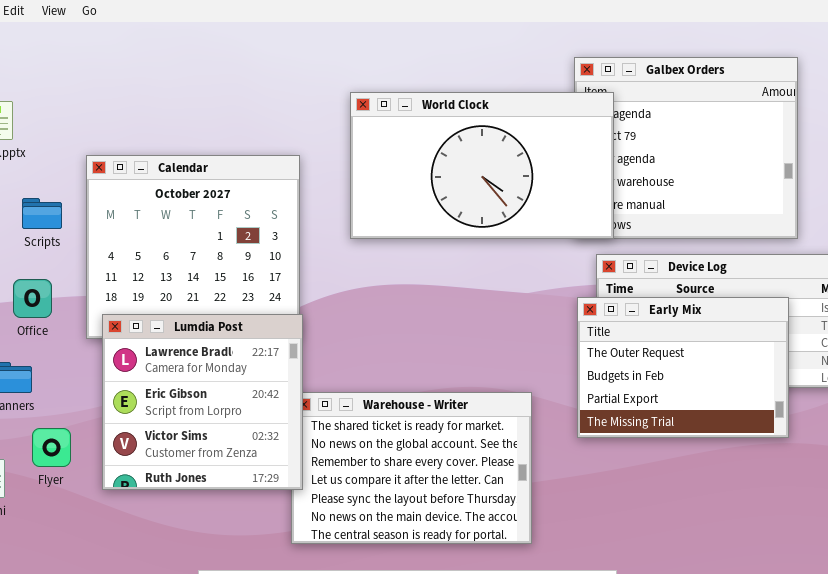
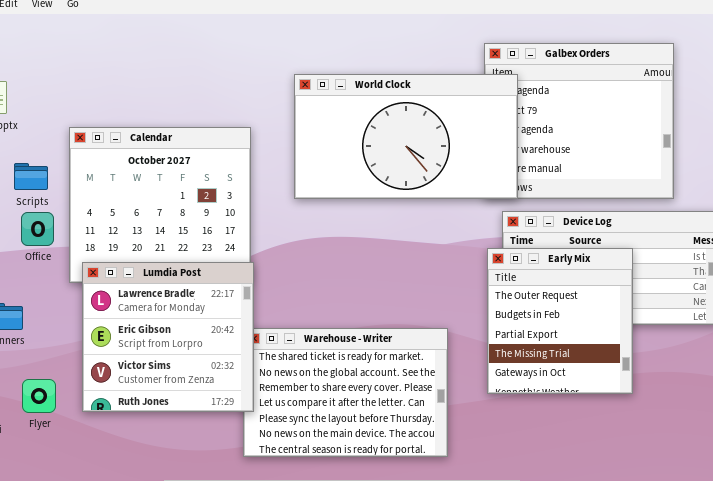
Office: [13,279,52,318] -> [21,212,54,246], moved
Early Mix: [577,297,789,438] -> [487,248,633,394], resized
Flyer: [32,428,71,467] -> [22,379,56,413], moved

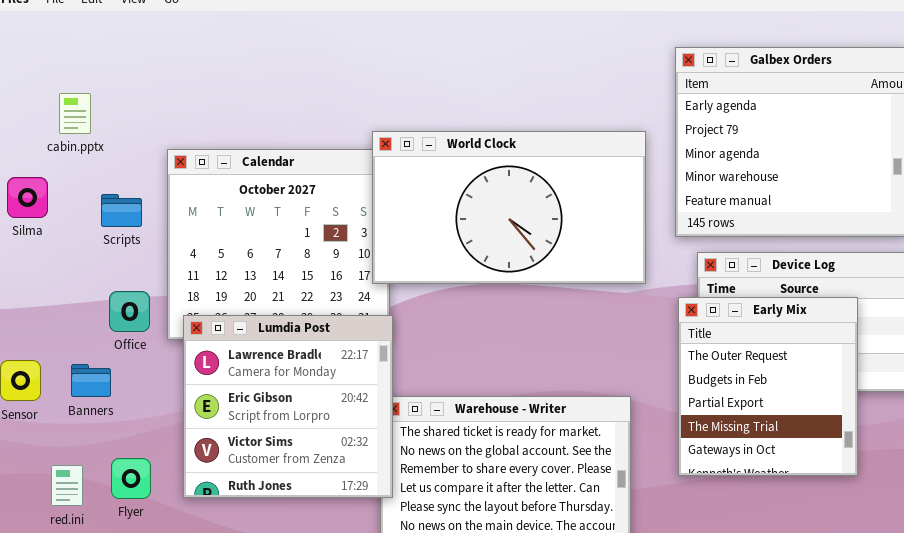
World Clock: [294,74,518,199] -> [372,131,646,284], moved
Office: [21,212,54,246] -> [109,291,150,332], moved

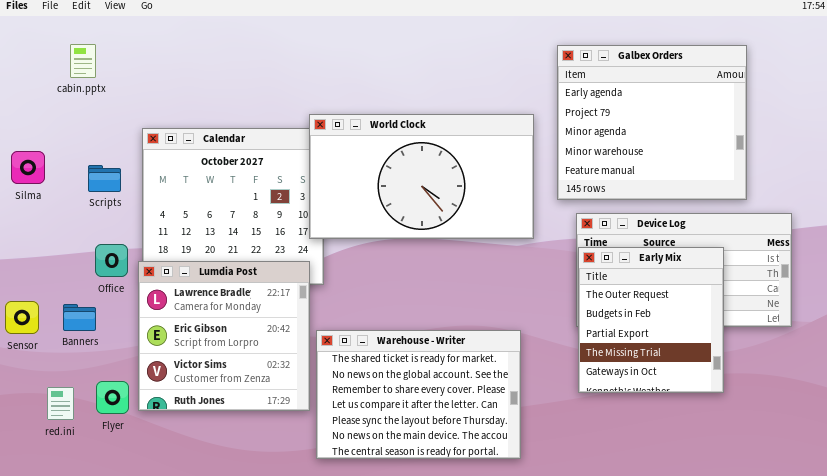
cabin.pptx: [59,93,91,134] -> [70,44,96,78], moved
Early Mix: [678,297,858,476] -> [578,247,724,393], moved
Lumdia Post: [183,315,393,498] -> [138,261,310,411], moved

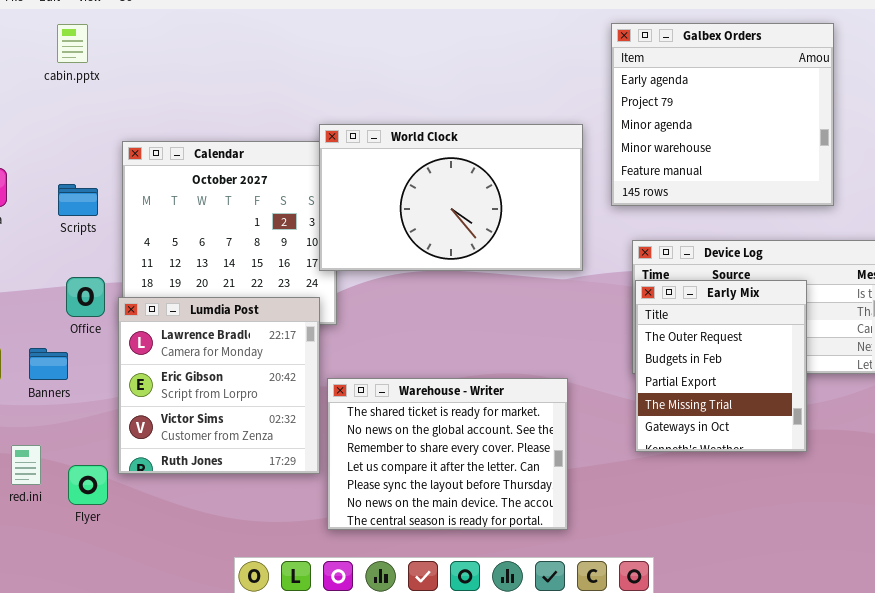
cabin.pptx: [70,44,96,78] -> [57,24,88,63], moved
Galbex Orders: [557,45,747,200] -> [611,23,834,206], moved
Flyer: [96,381,129,414] -> [68,465,108,505], moved

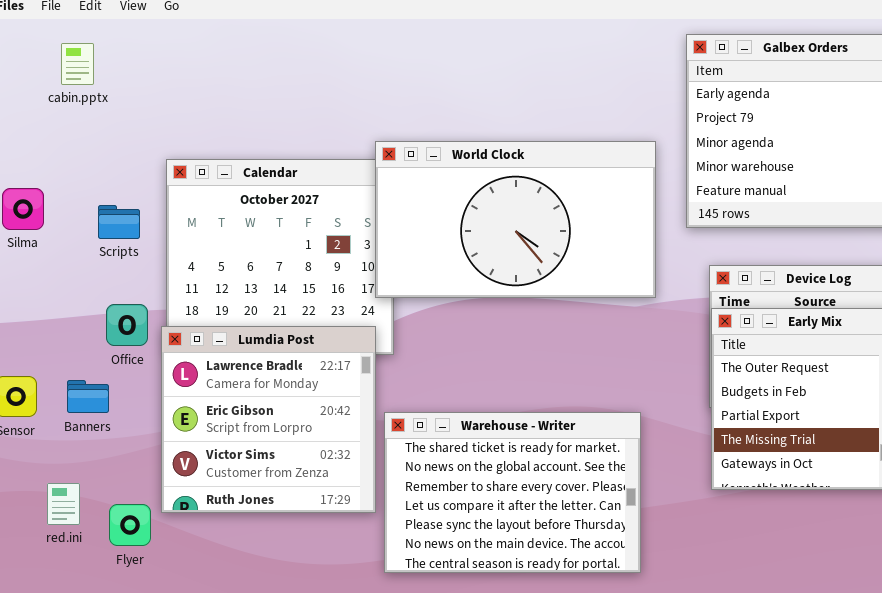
cabin.pptx: [57,24,88,63] -> [61,43,94,85], moved

